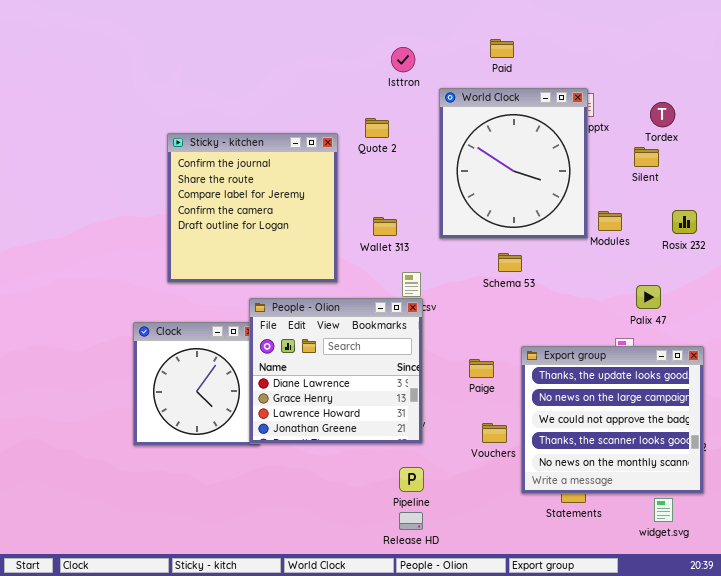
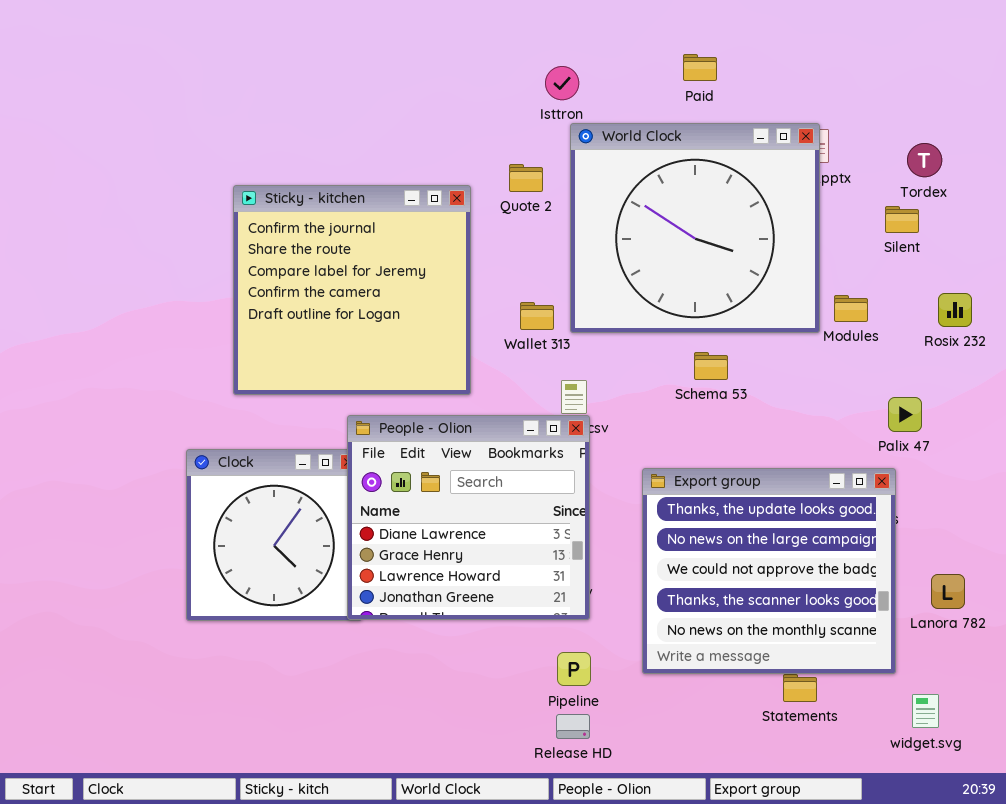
World Clock: [439,88,588,239] -> [570,123,820,333], resized
Export group: [521,346,704,494] -> [642,468,896,674], moved

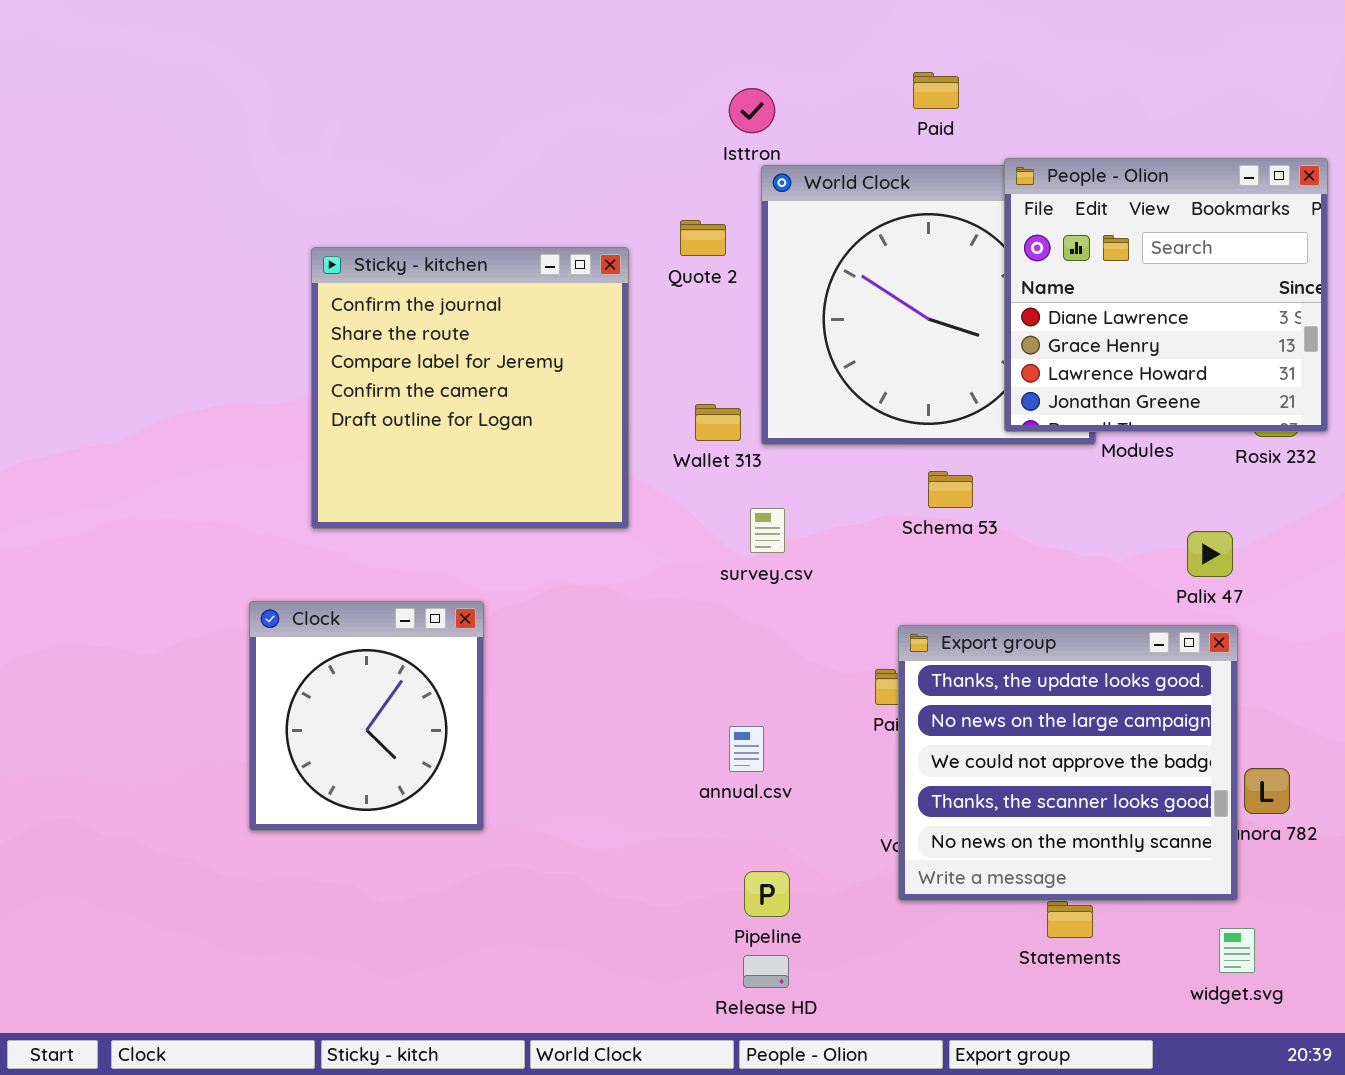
People - Olion: [347,415,590,620] -> [1004,158,1328,432], moved
Export group: [642,468,896,674] -> [898,625,1238,901], moved

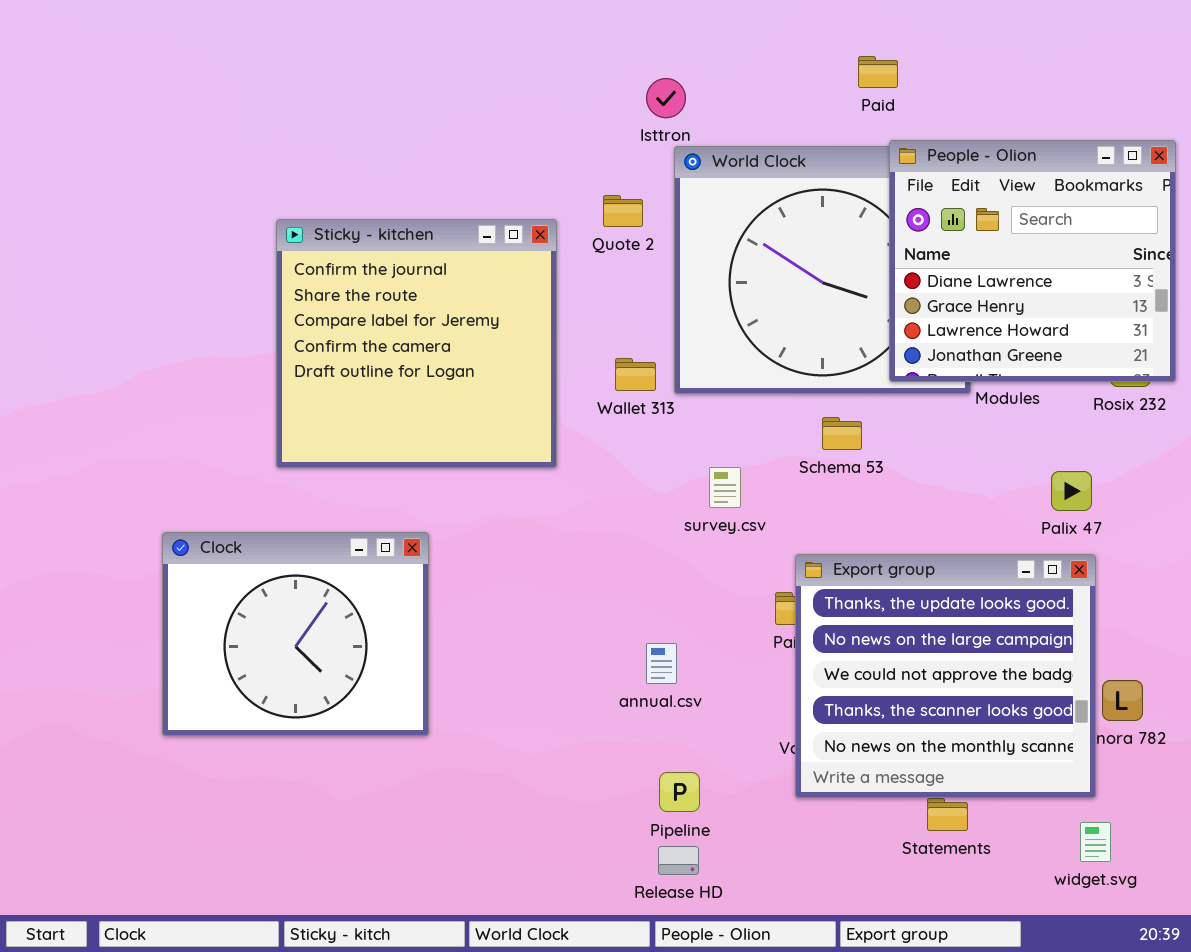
Paid: [913,72,959,109] -> [858,56,898,88], moved
survey.csv: [750,508,785,553] -> [709,467,741,508], moved
Clock: [249,601,484,831] -> [162,532,429,736], resized

